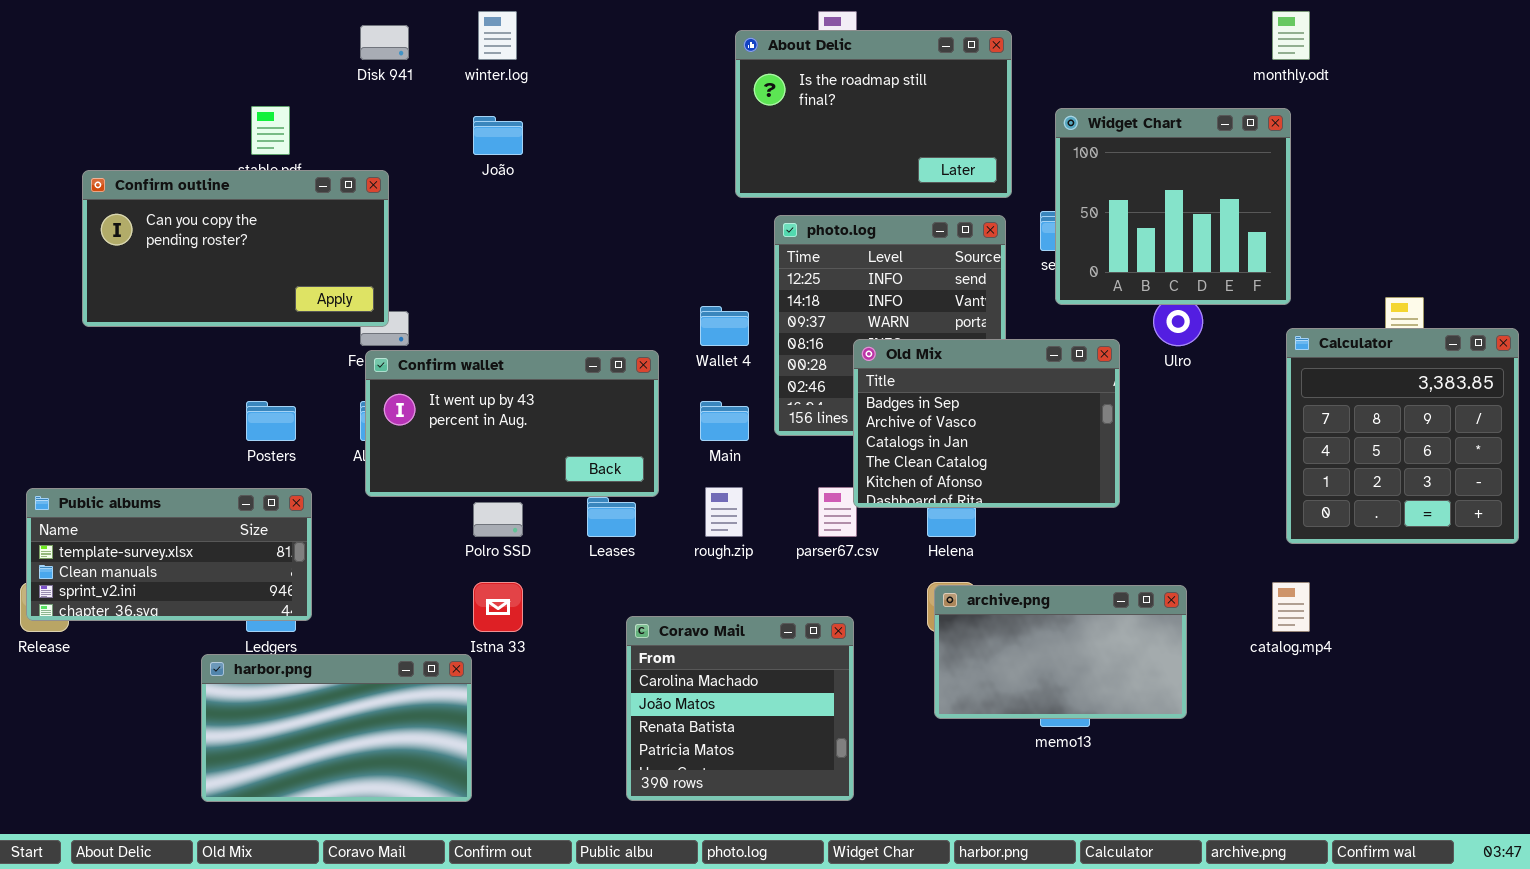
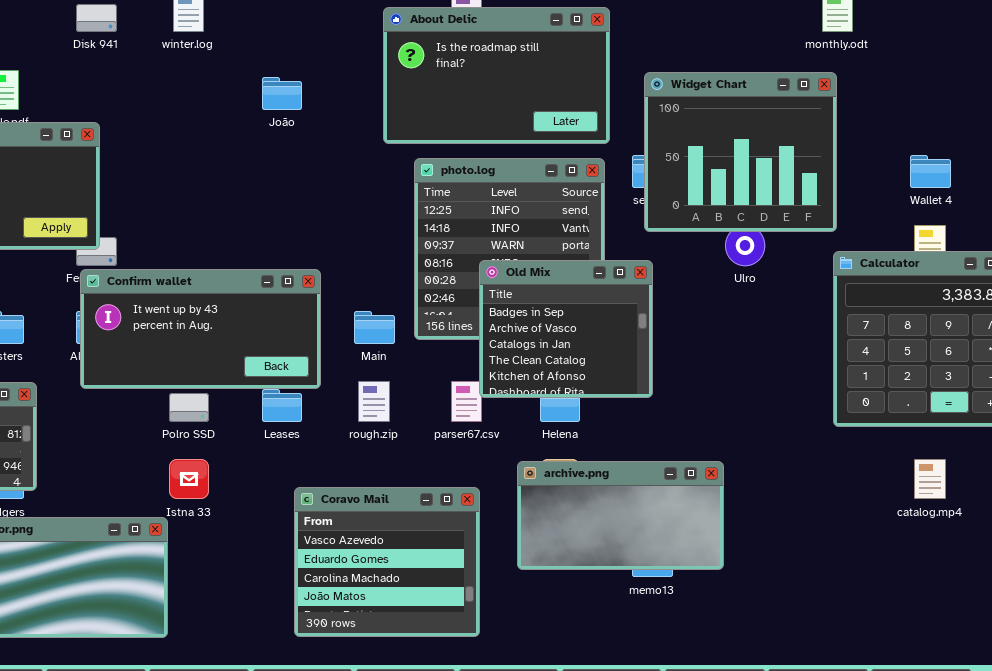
João: [473,116,523,155] -> [262,77,302,110], moved
Wallet 4: [700,306,749,346] -> [910,155,951,188], moved
Old Mix: [853,339,1120,508] -> [479,260,653,398], resized
catalog.mp4: [1272,582,1310,632] -> [914,459,946,499], moved
archive.png: [934,585,1187,719] -> [517,461,724,570], moved
Coravo Mail: [626,616,854,801] -> [294,487,480,637], scrolled up 2 rows

